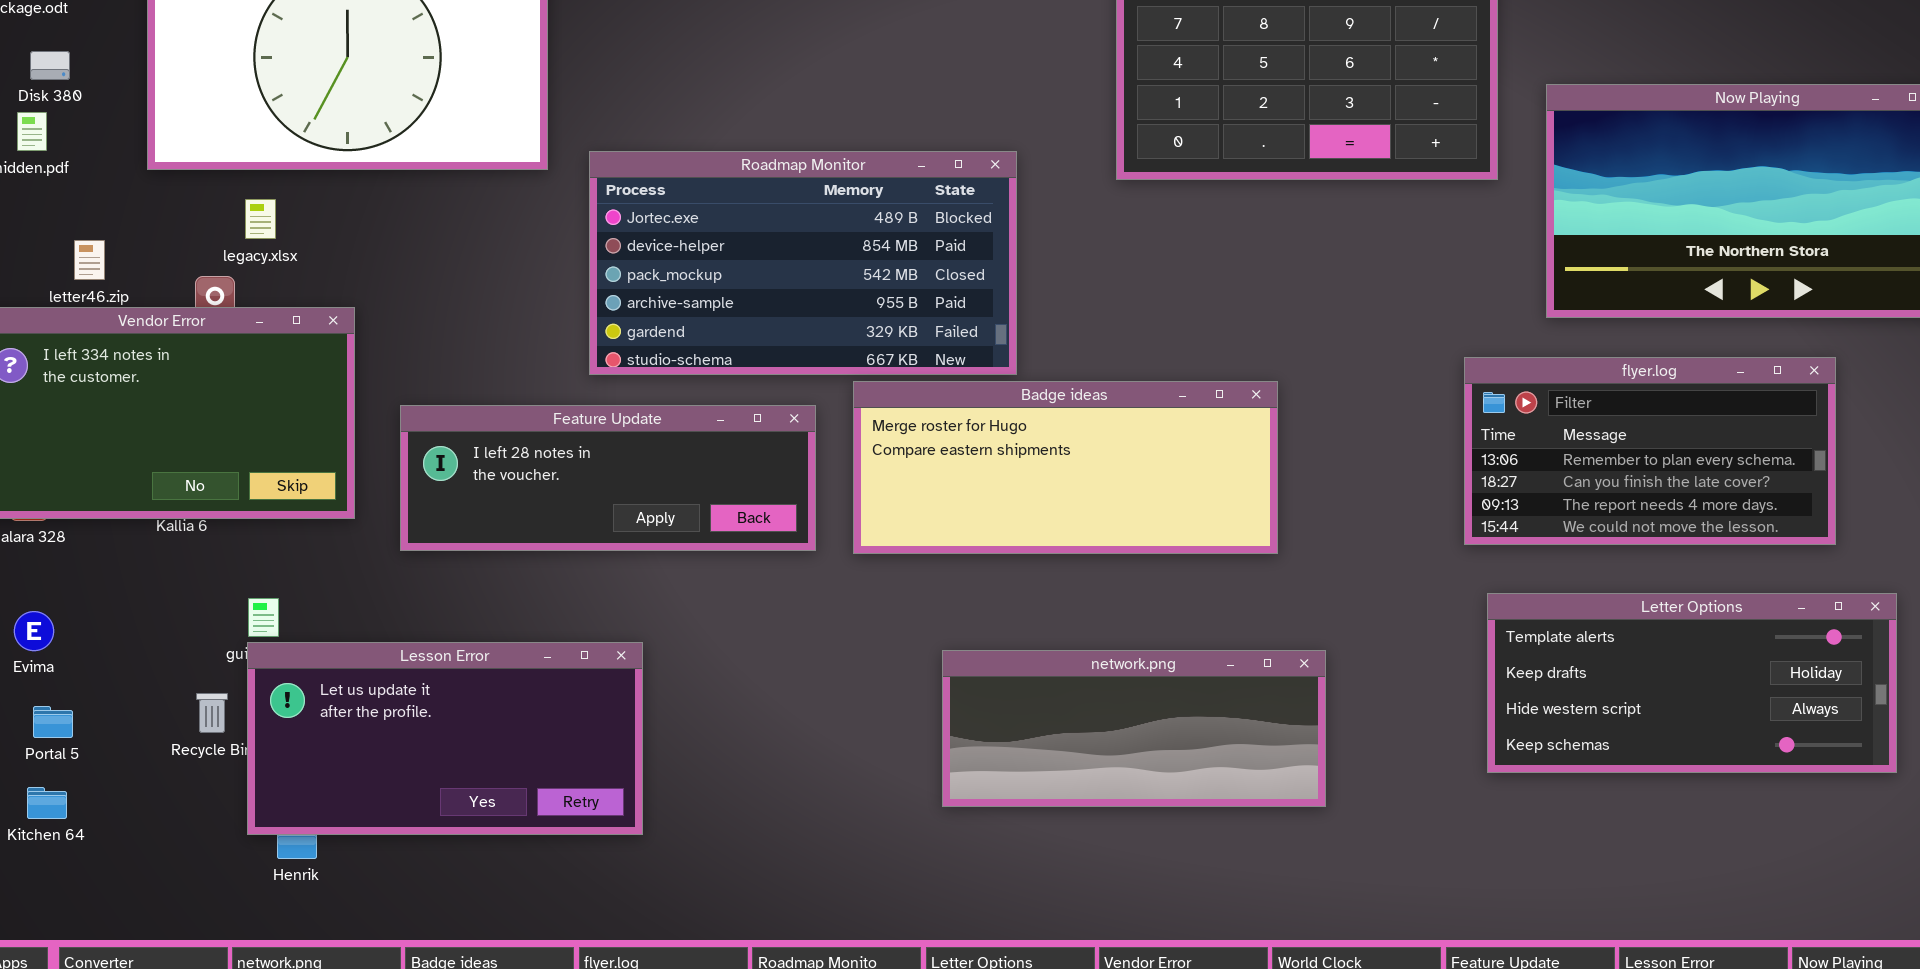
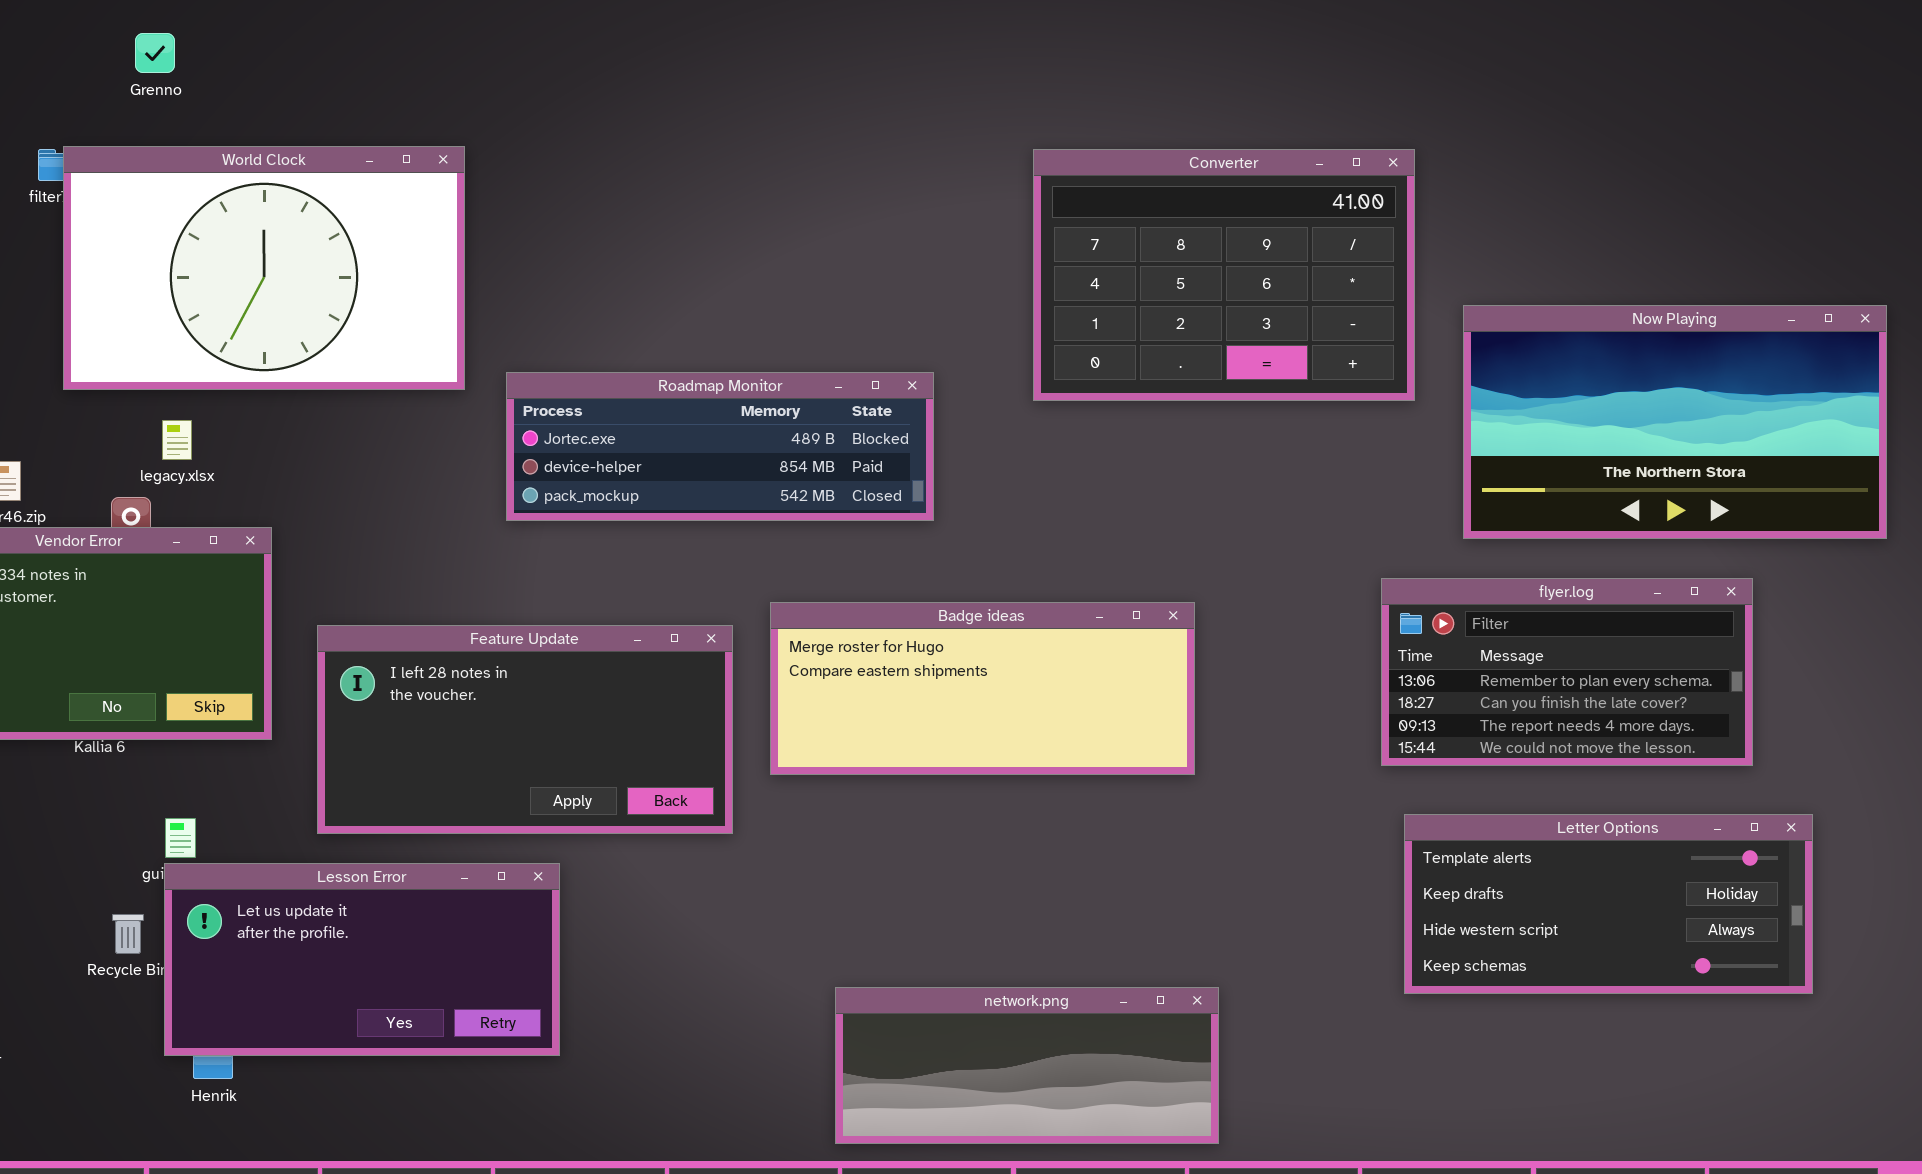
Roadmap Monitor: [589,151,1017,375] -> [506,372,934,521], resized
Feature Update: [400,405,816,551] -> [317,625,733,834], resized
network.png: [942,650,1326,807] -> [835,987,1219,1144], moved

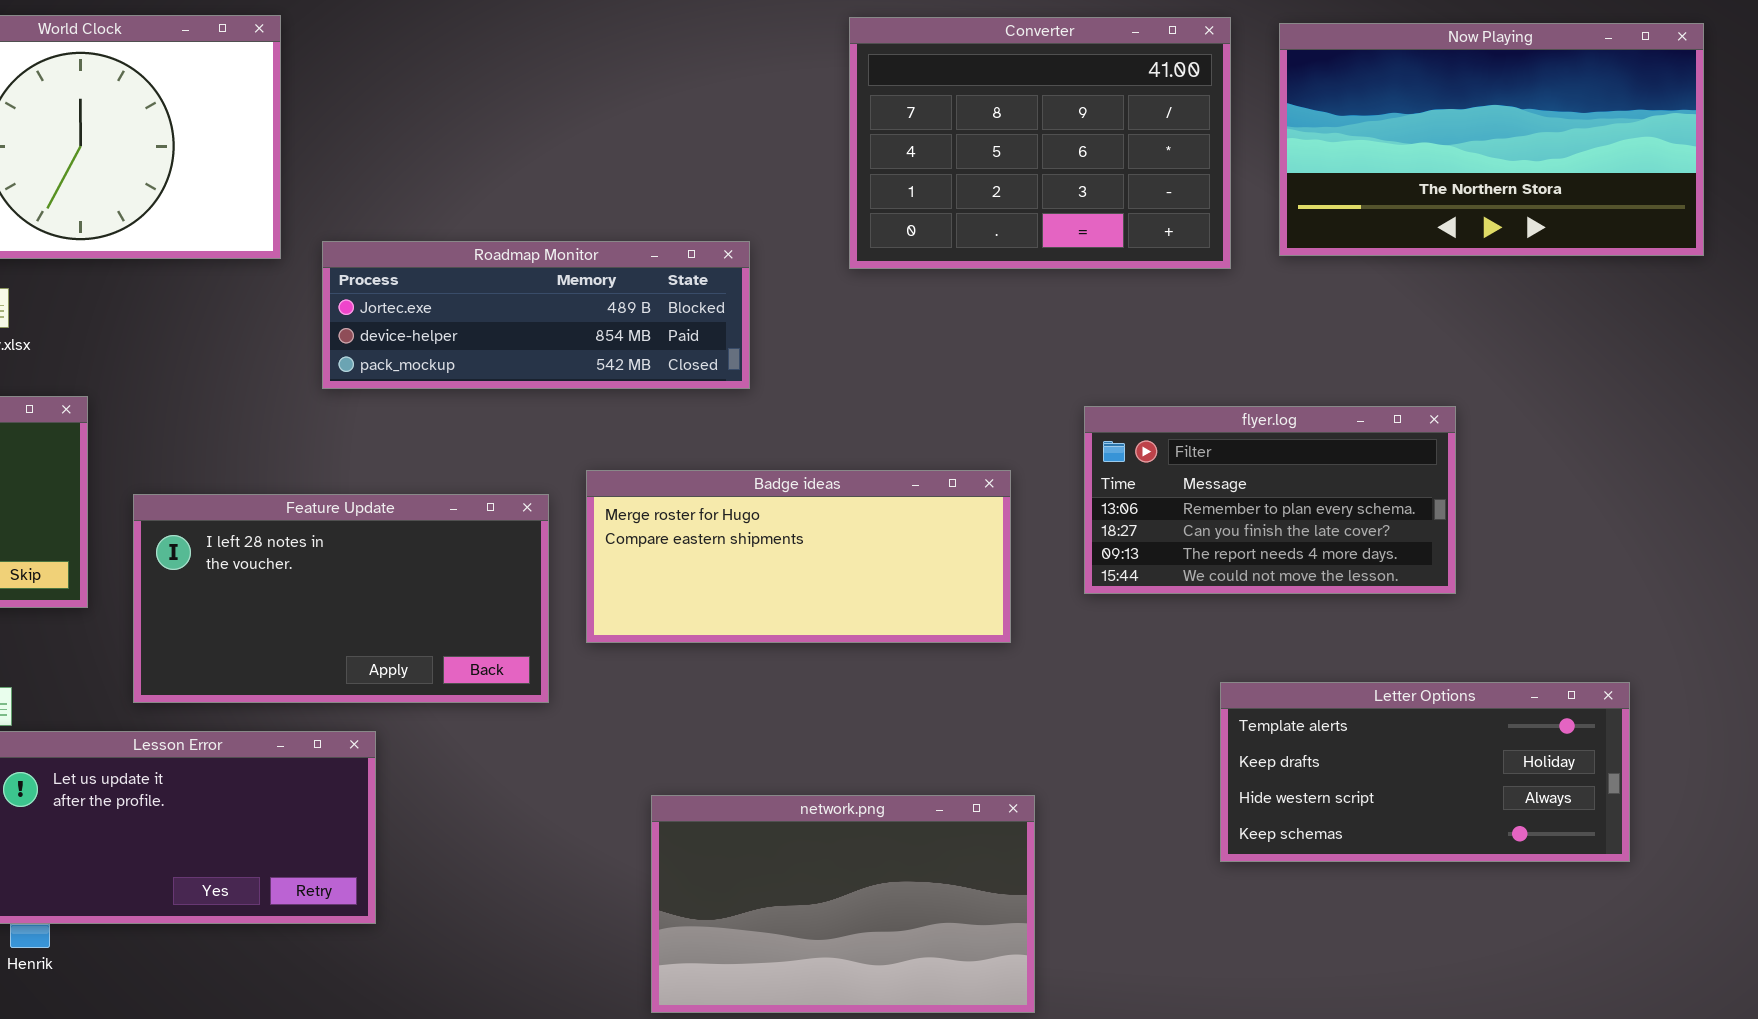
Now Playing: [1463,305,1887,539] -> [1279,23,1704,256], moved
flyer.log: [1381,578,1753,766] -> [1084,406,1456,594], moved
network.png: [835,987,1219,1144] -> [651,795,1035,1013], resized

